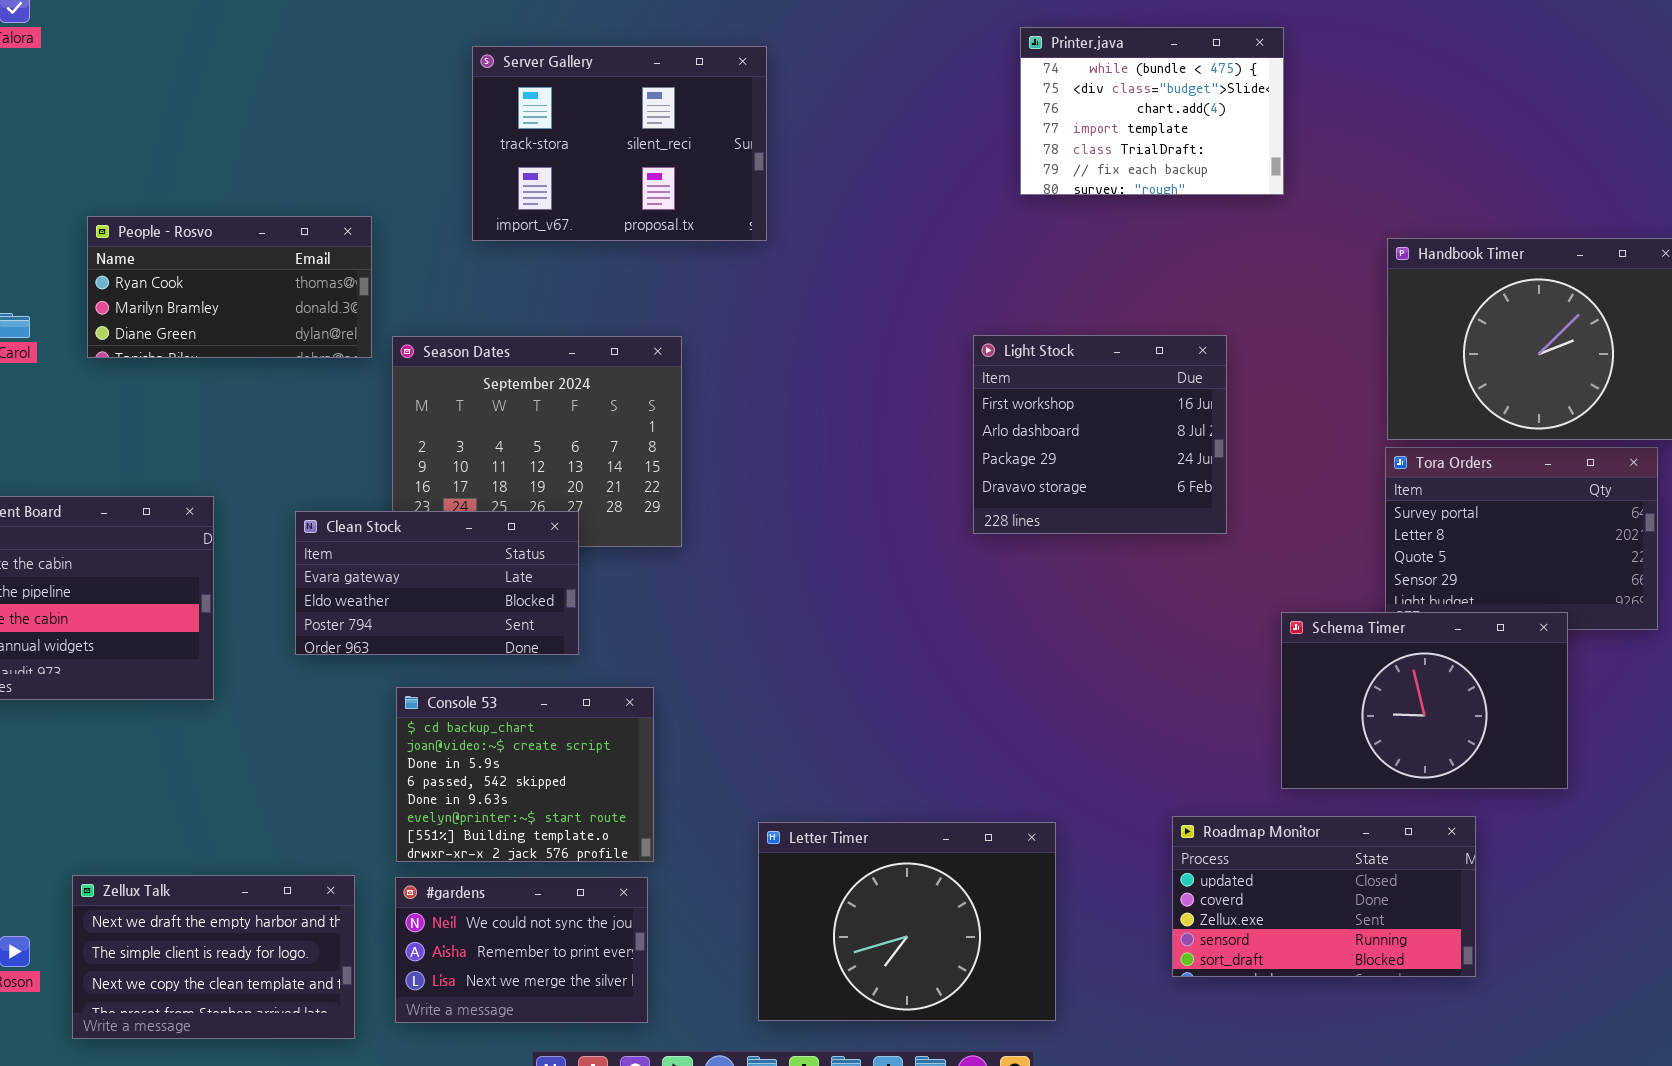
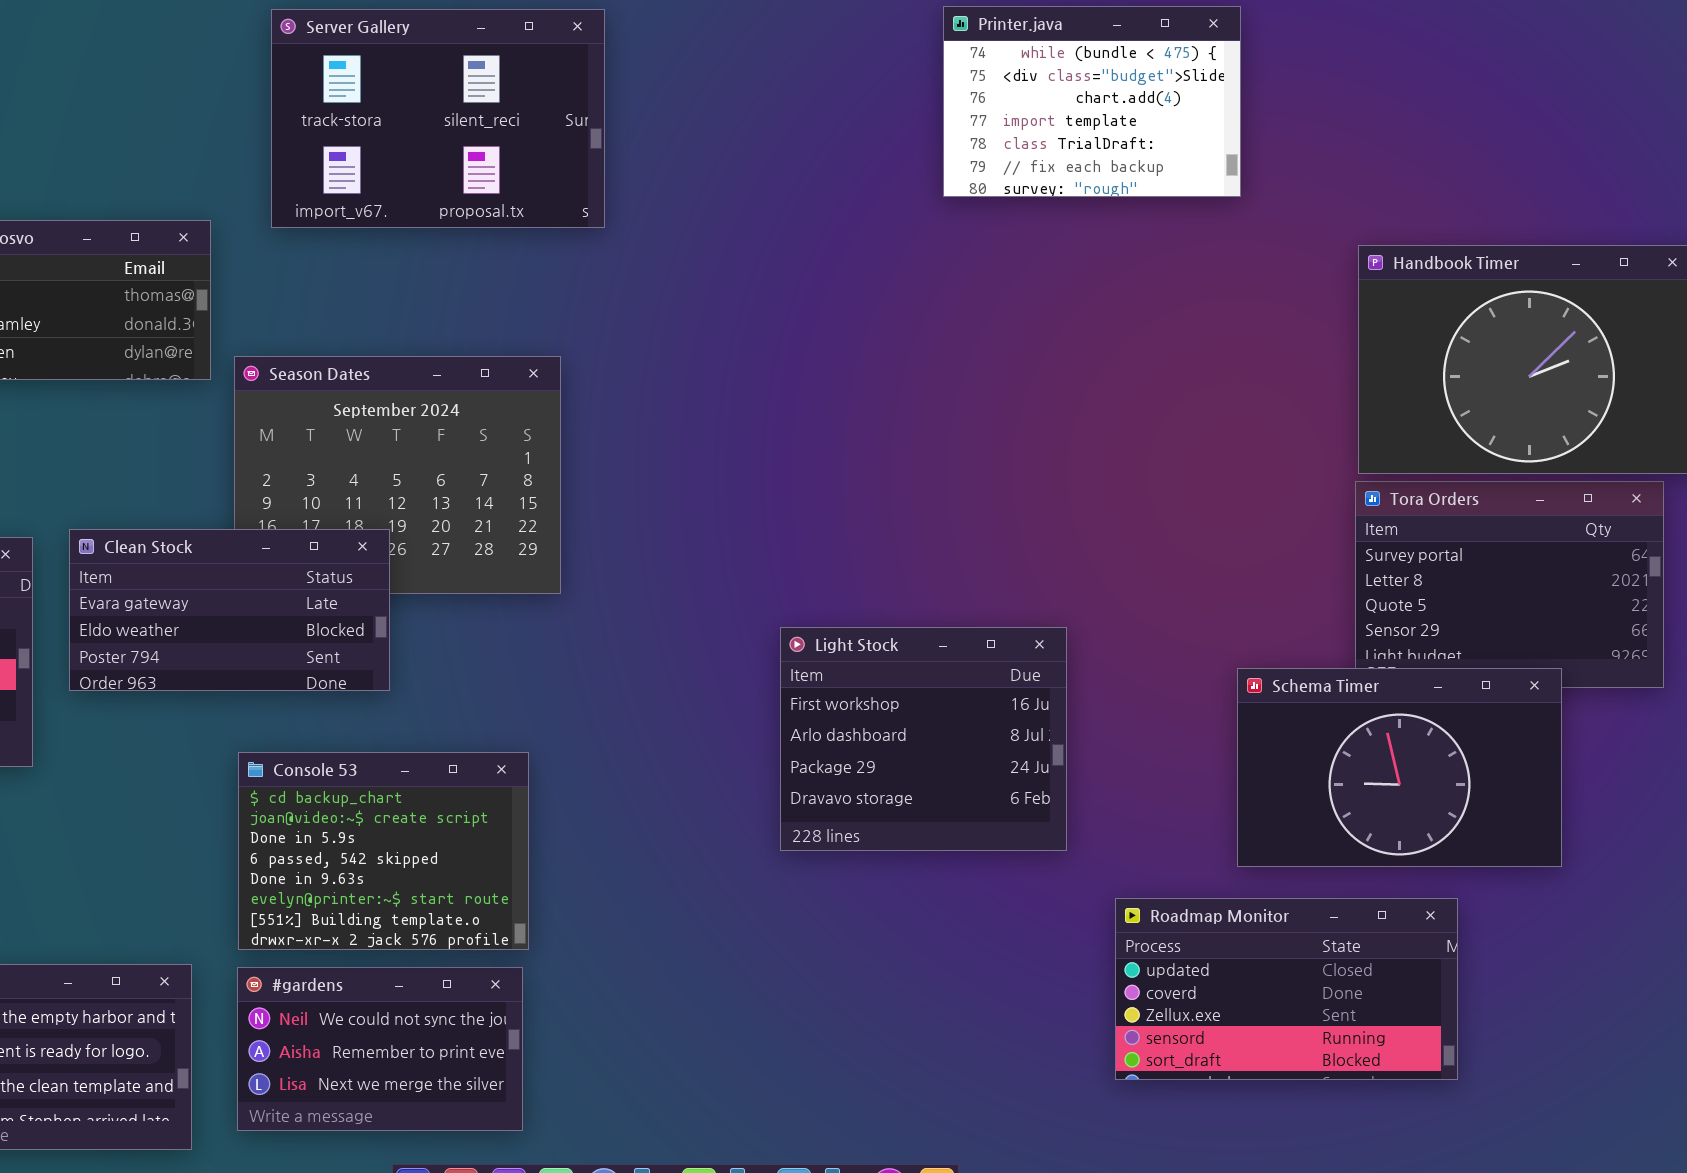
Server Gallery: [472,46,767,241] -> [271,9,605,228], moved
Light Stock: [973,335,1227,534] -> [780,627,1067,851], moved
Clean Stock: [295,511,579,655] -> [69,529,390,691], moved
Letter Timer: [758,822,1056,1021] -> none, closed

